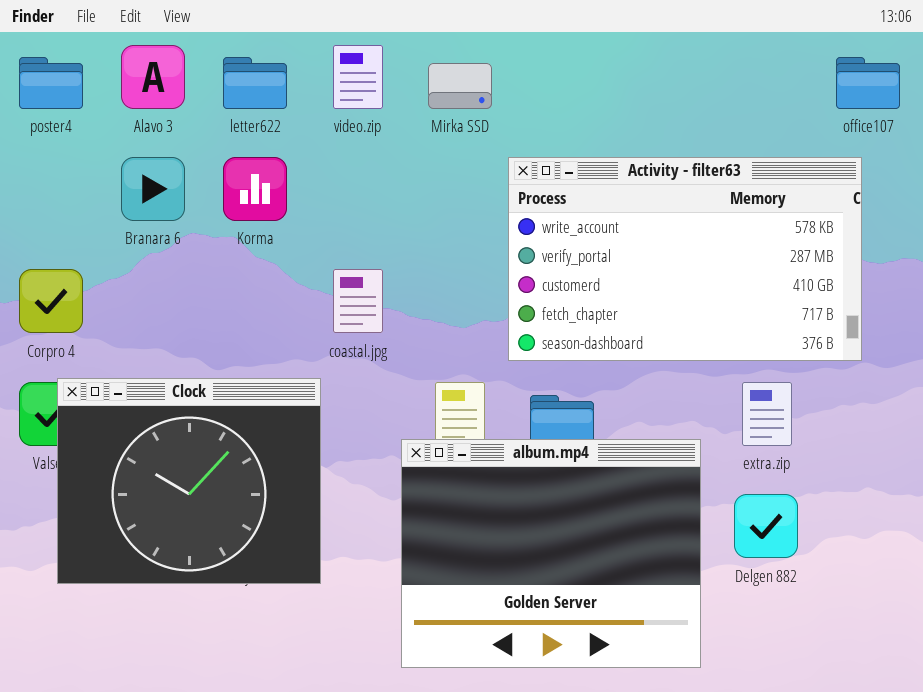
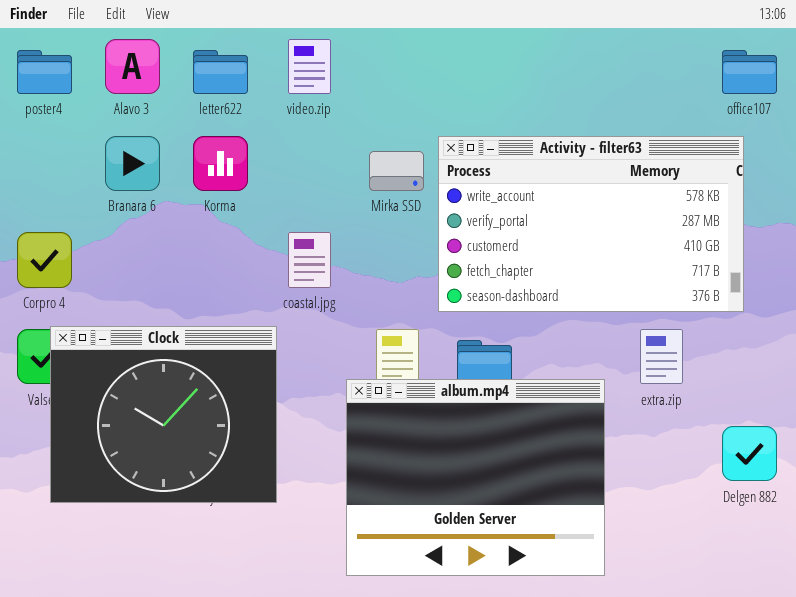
Mirka SSD: [428,63,492,109] -> [369,151,424,191], moved
Delgen 882: [734,494,798,558] -> [722,426,777,481], moved

